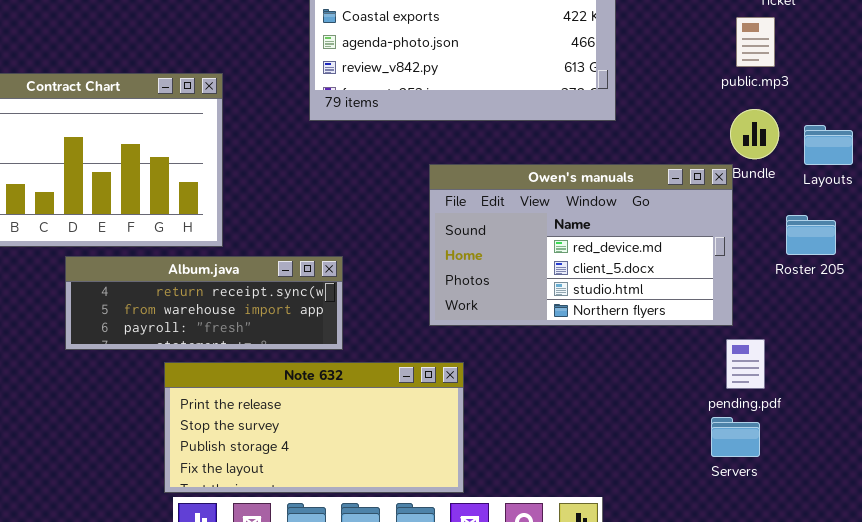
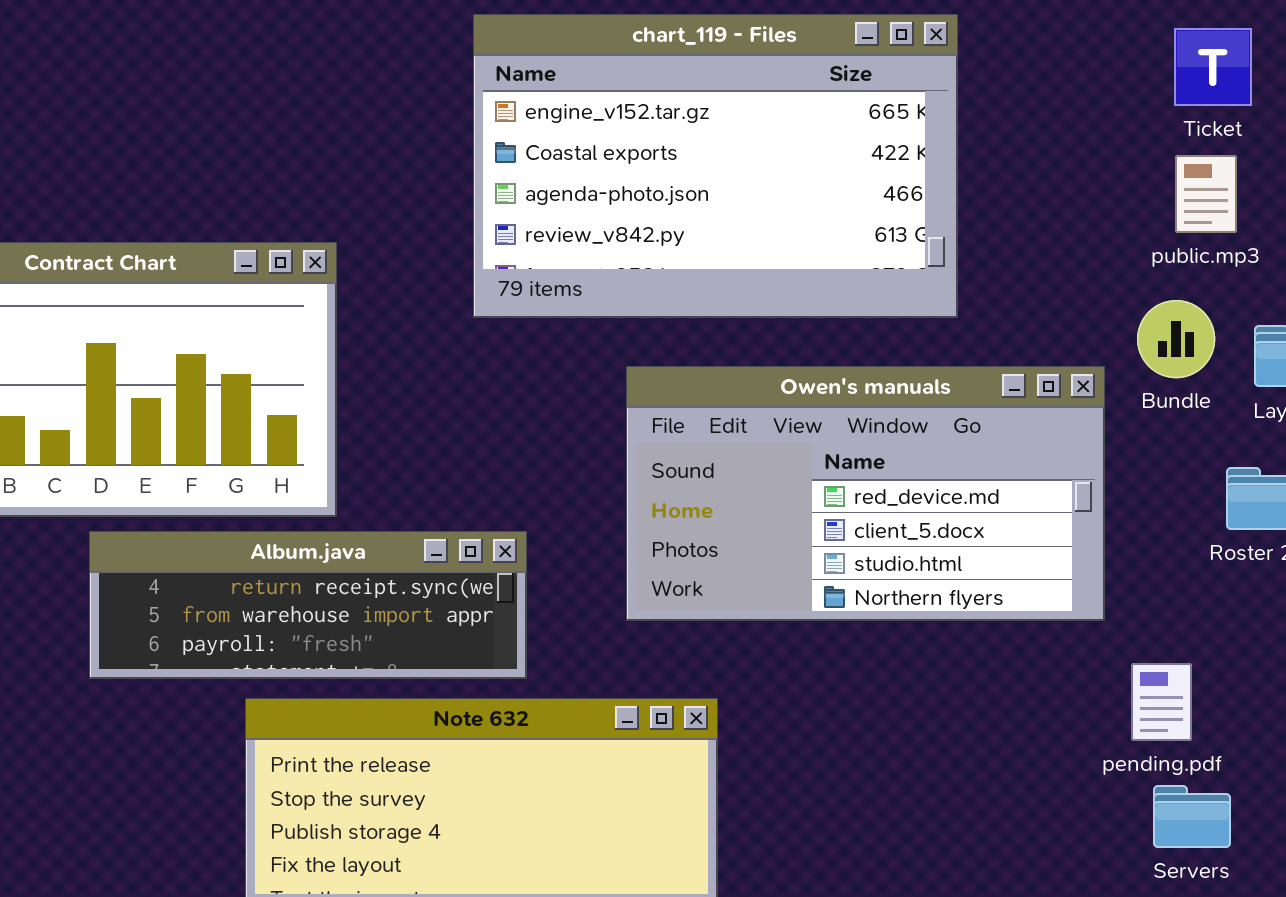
public.mp3: [736,17,775,67] -> [1175,155,1237,233], moved
Owen's manuals: [429,164,733,326] -> [626,366,1105,621], moved
Servers: [711,417,760,457] -> [1153,785,1231,848], moved

